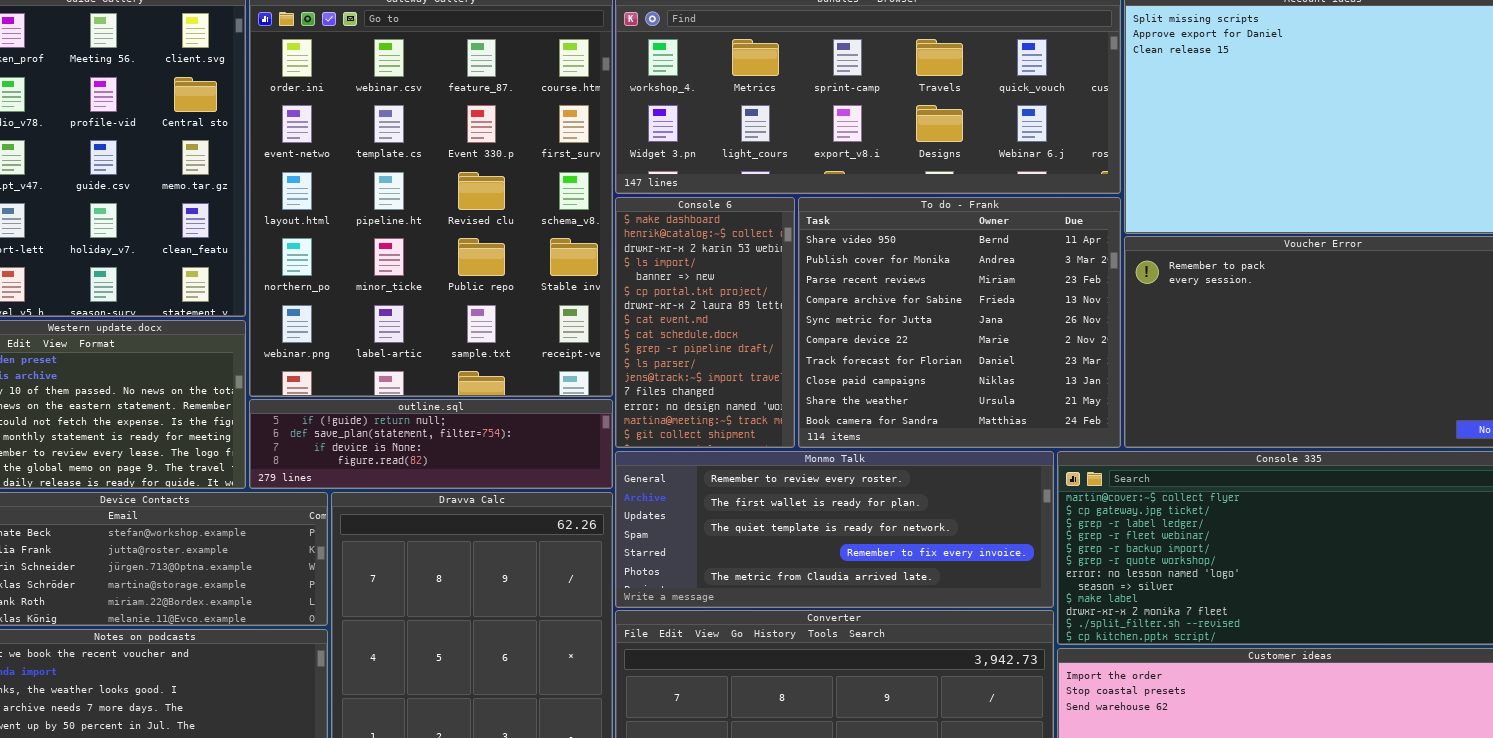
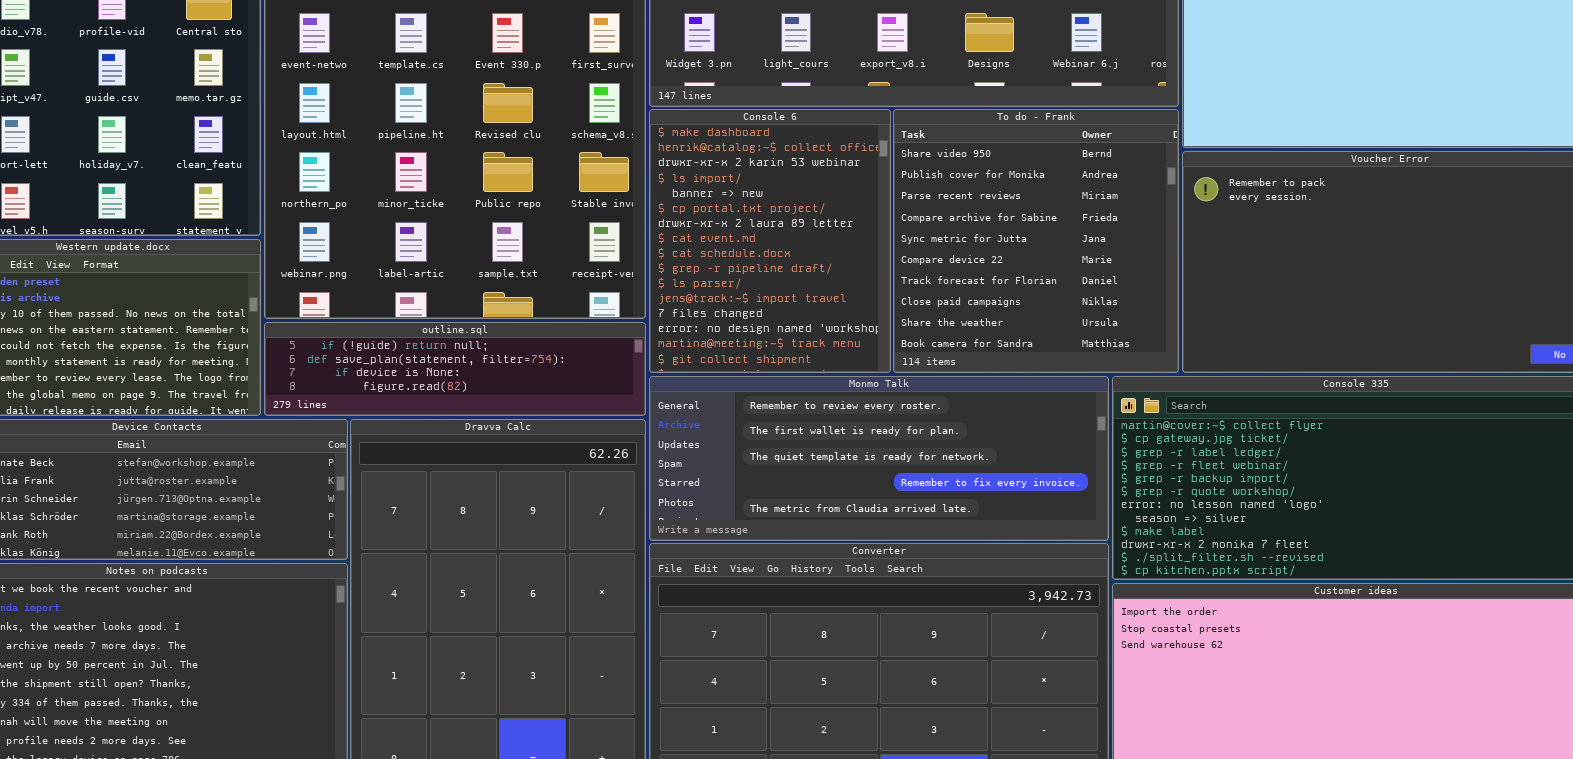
Console 6: [615,197,795,448] -> [649,109,891,373], resized
To do - Frank: [798,197,1121,448] -> [893,109,1179,373], resized

